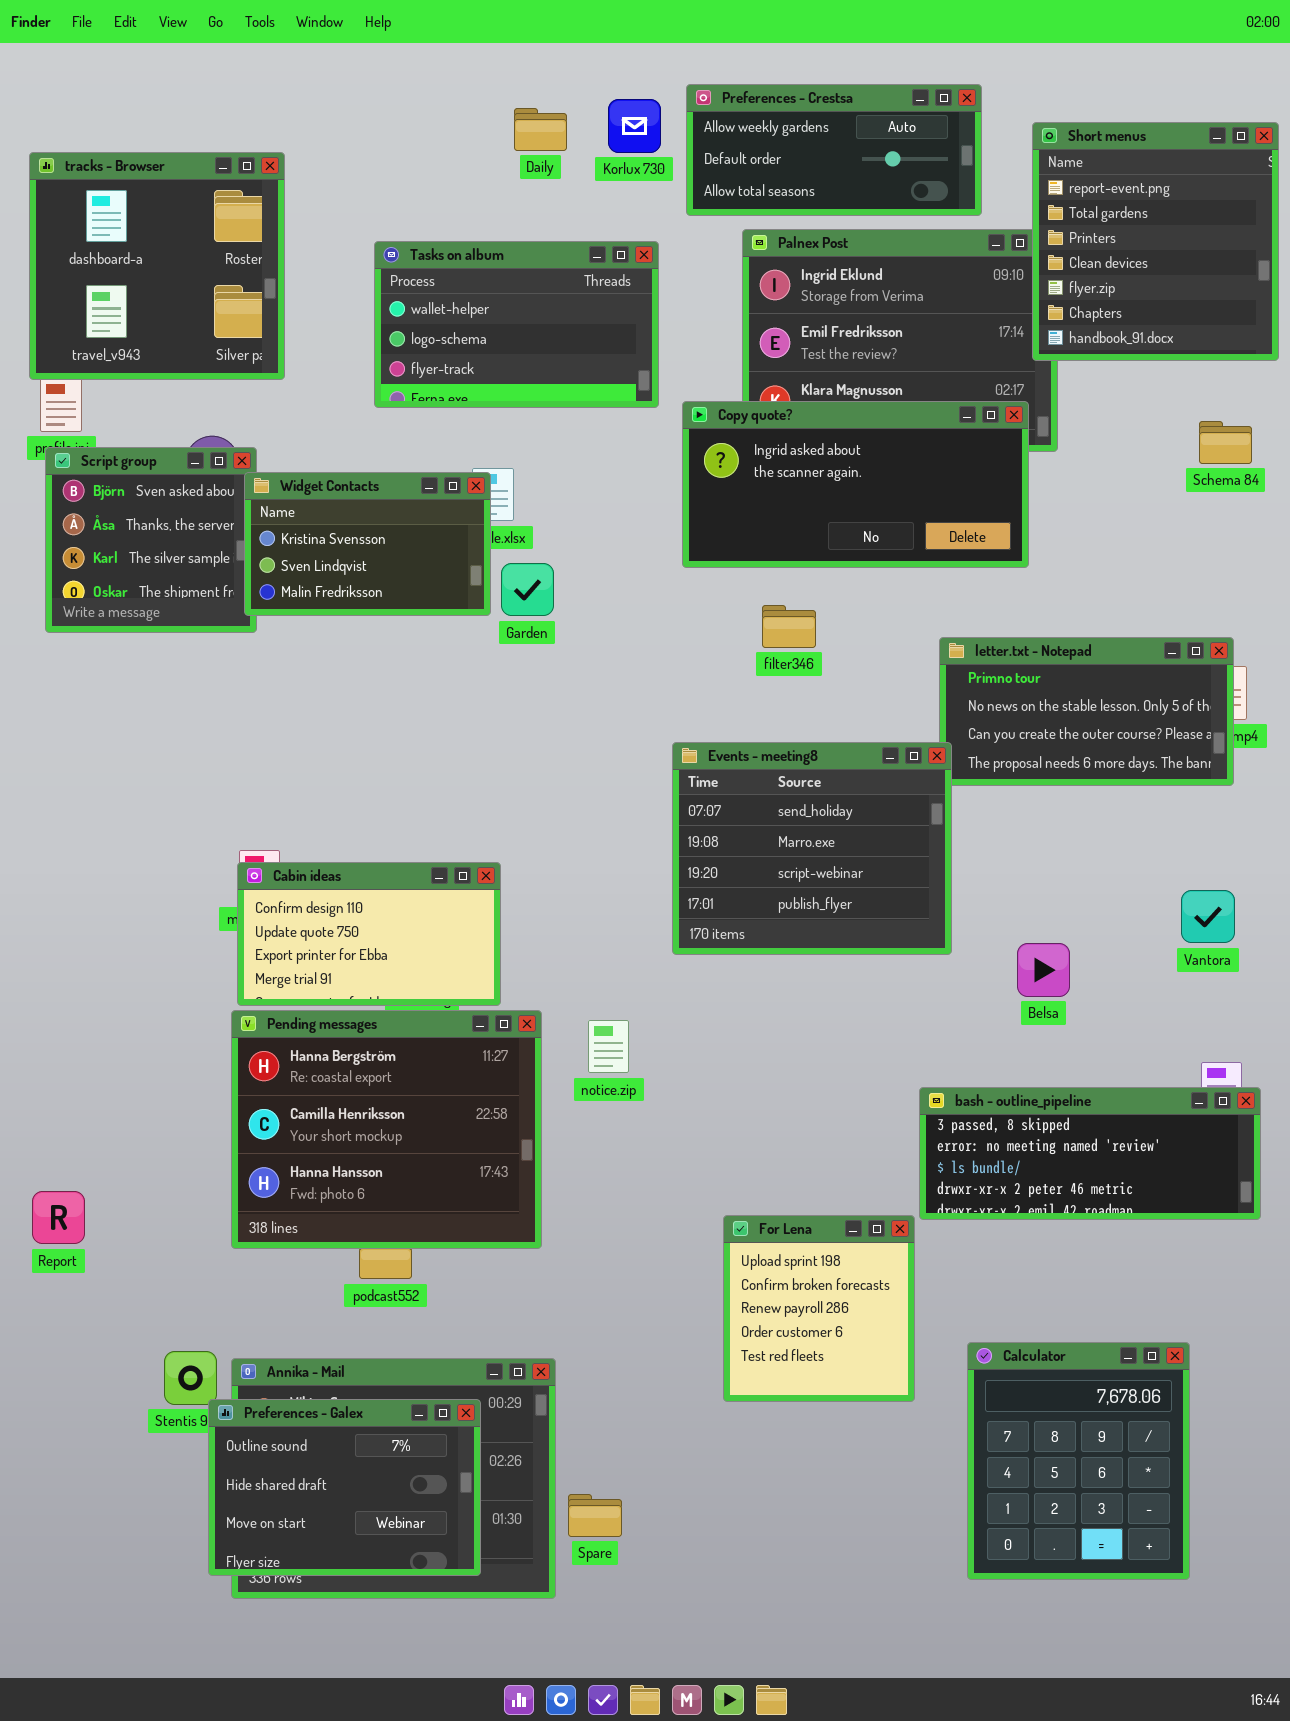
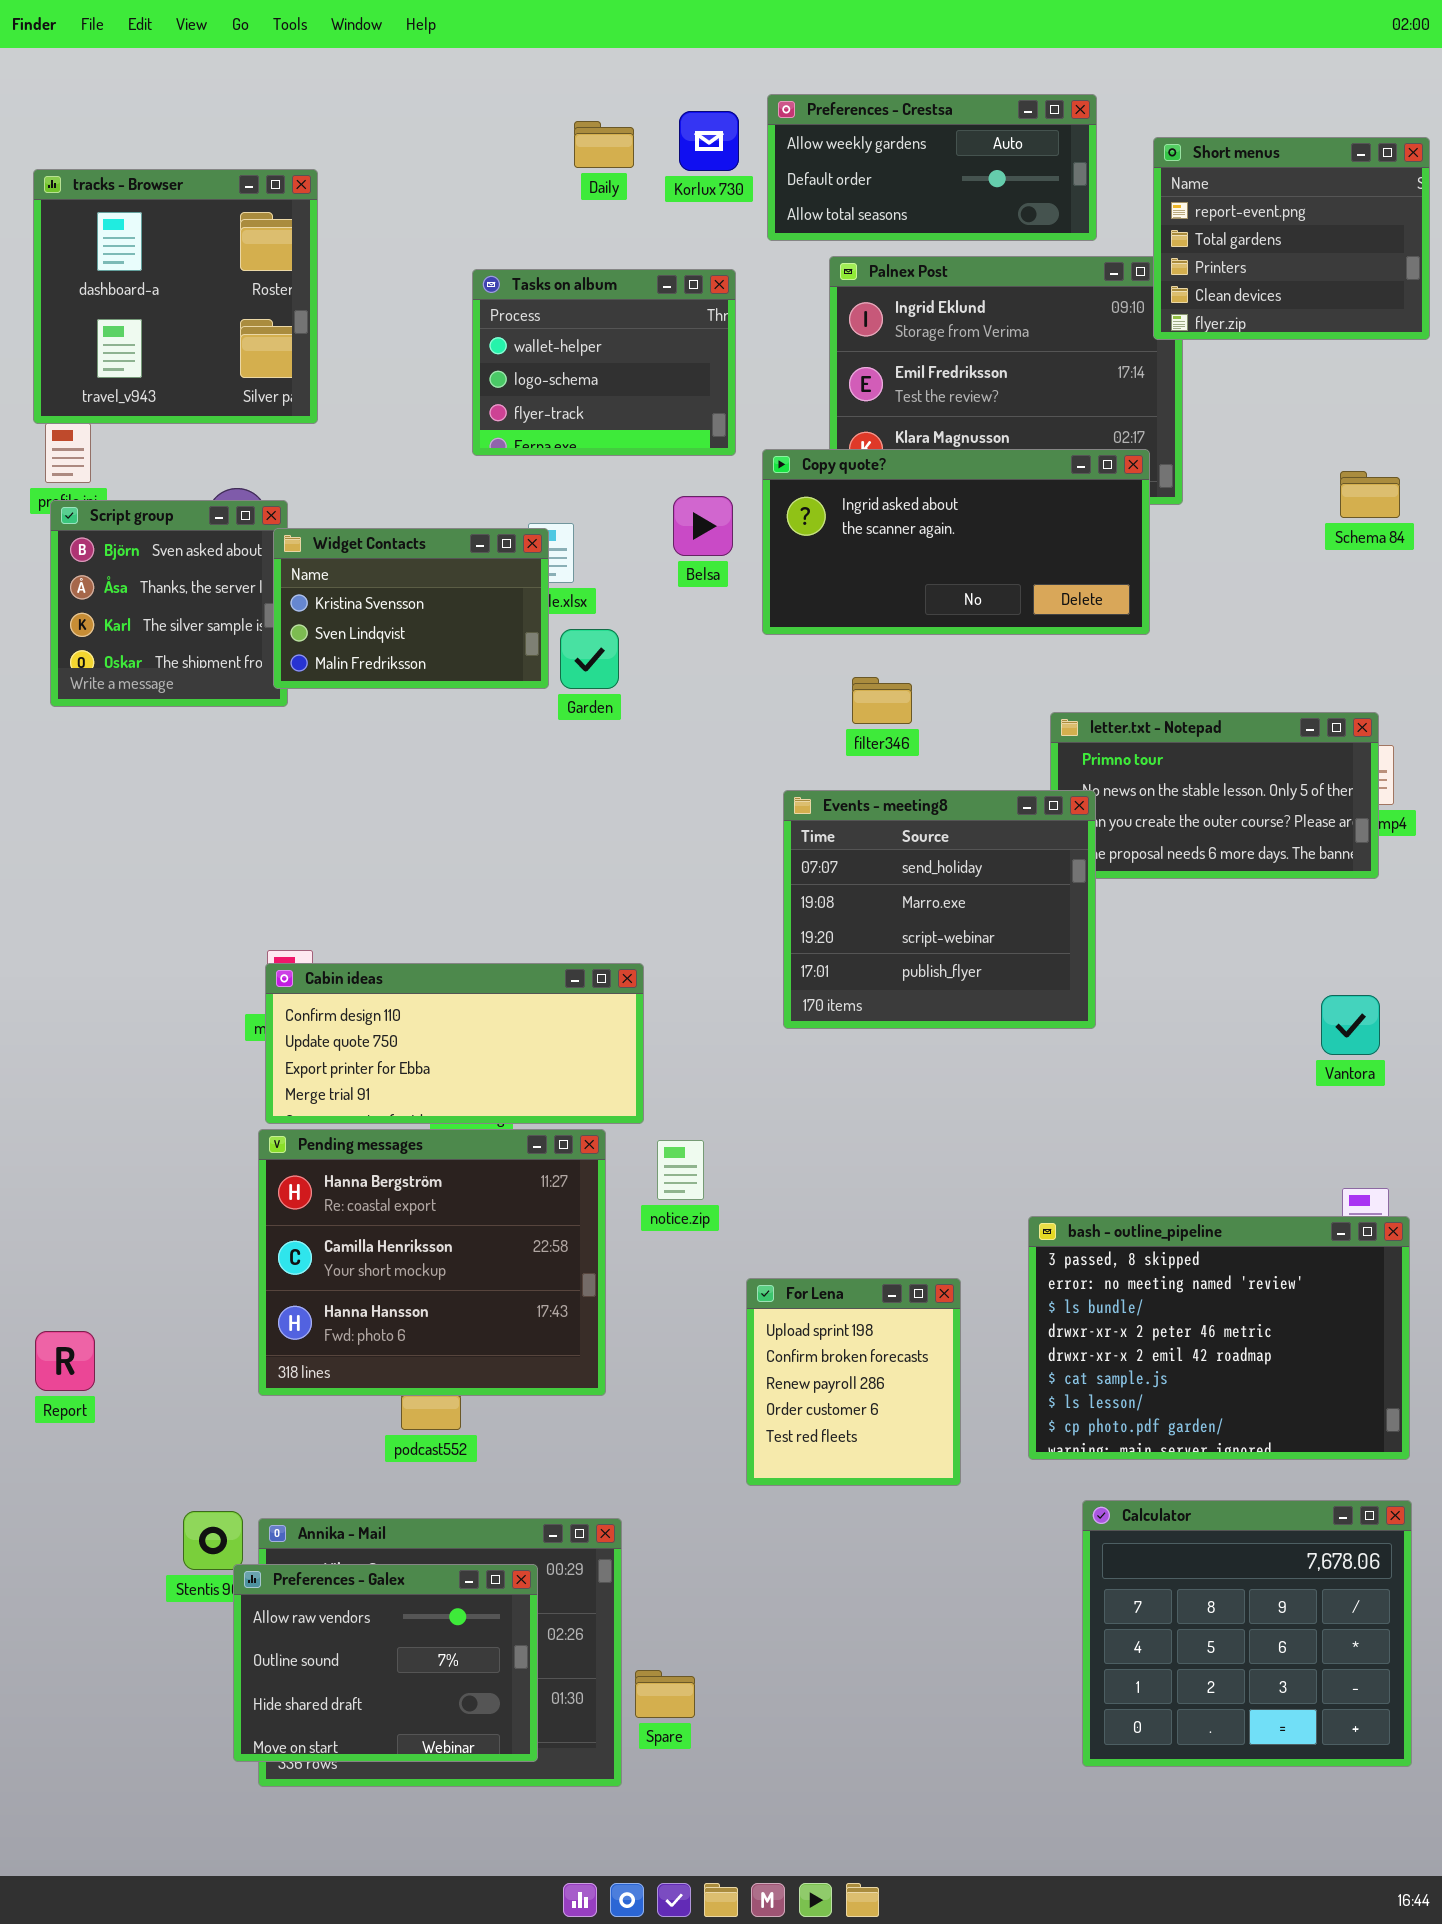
Short menus: [1032,122,1279,361] -> [1153,137,1430,340], resized
Tasks on album: [374,241,659,408] -> [472,269,736,456], resized
Events - meeting8: [672,742,952,955] -> [783,790,1096,1029], moved
Cabin ideas: [237,862,501,1006] -> [265,963,644,1124], resized
Belsa: [1017,943,1070,997] -> [673,496,733,556], moved
bash - outline_pipeline: [919,1087,1261,1220] -> [1028,1216,1410,1460], resized
For Lena: [723,1215,915,1402] -> [746,1278,961,1486], moved
Calculator: [967,1342,1190,1580] -> [1082,1500,1412,1767], resized
Preferences - Galex: [208,1399,481,1576] -> [233,1564,538,1762], scrolled up 1 row

